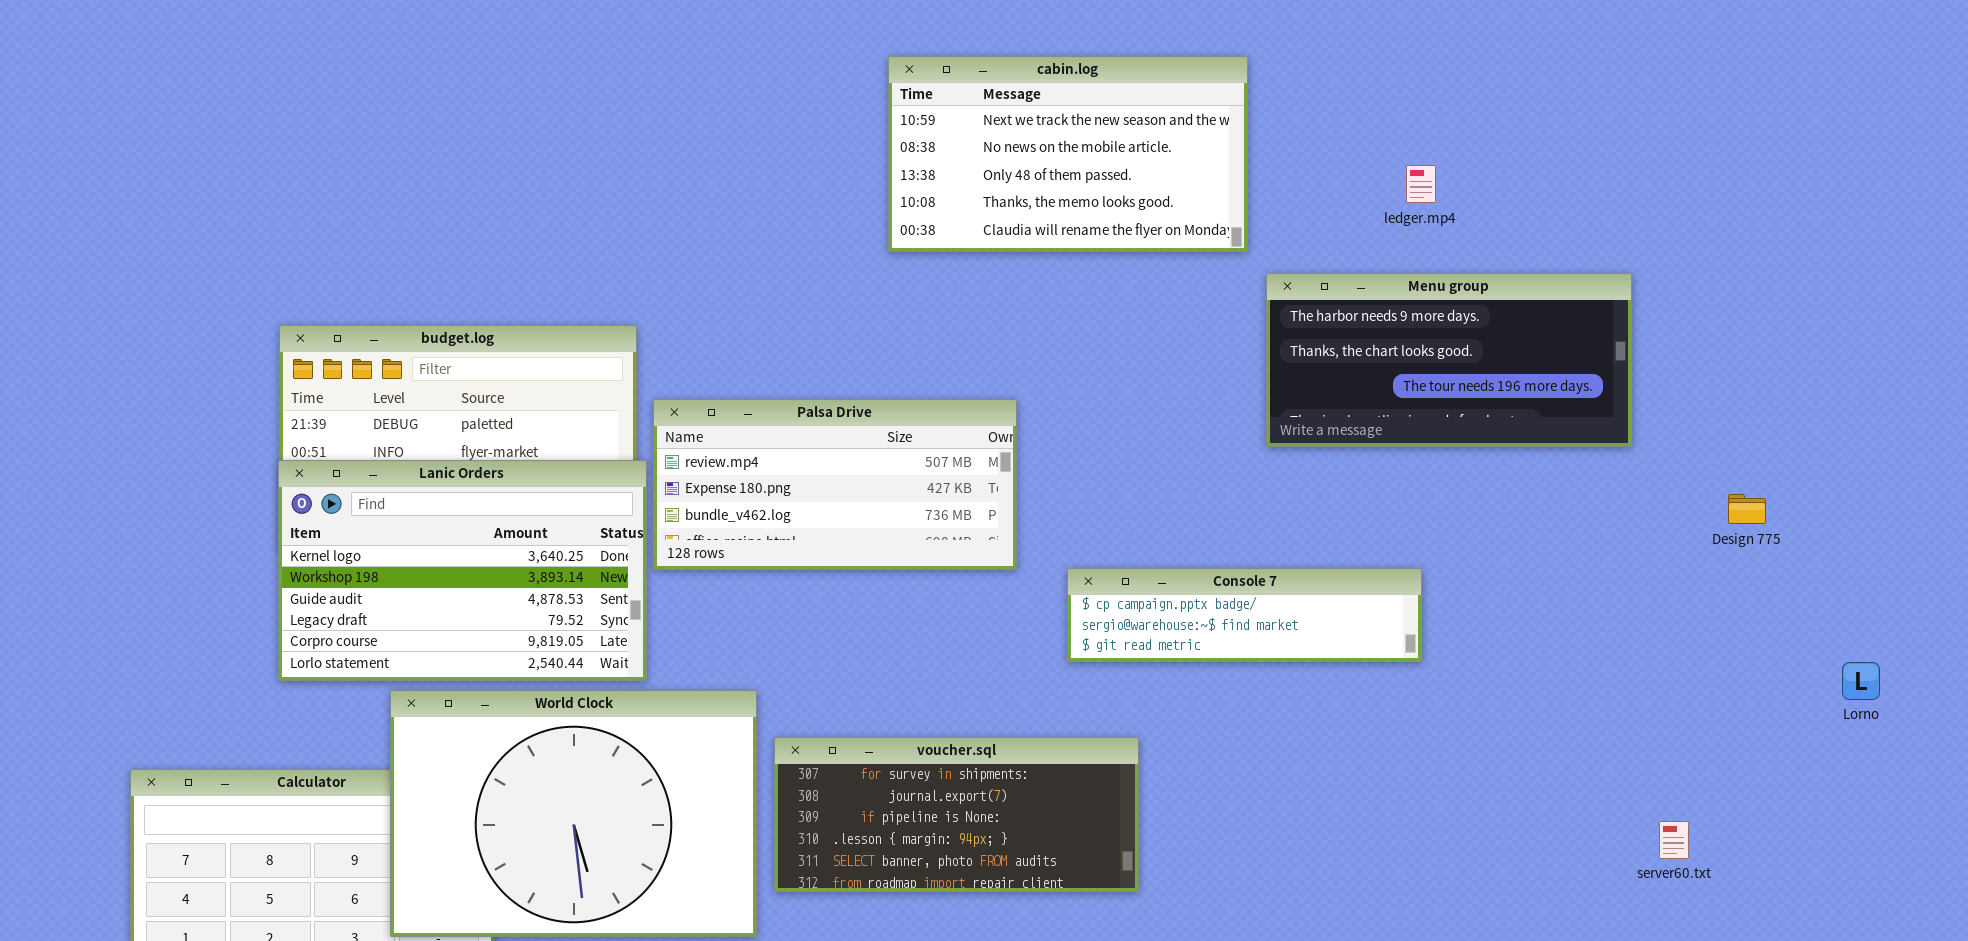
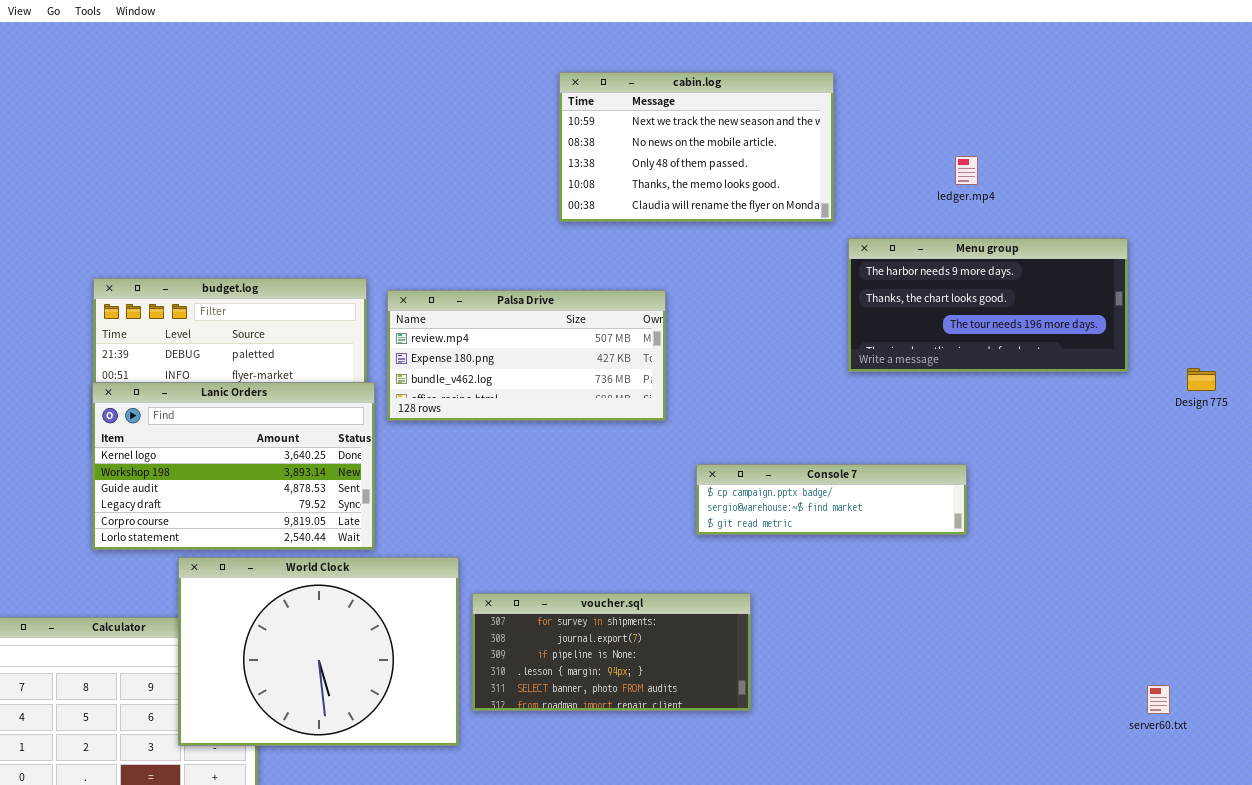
Palsa Drive: [653,399,1017,570] -> [387,290,666,421], moved
Design 775: [1728,494,1766,524] -> [1187,368,1216,391], moved
server60.txt: [1659,821,1689,859] -> [1147,685,1170,714], moved

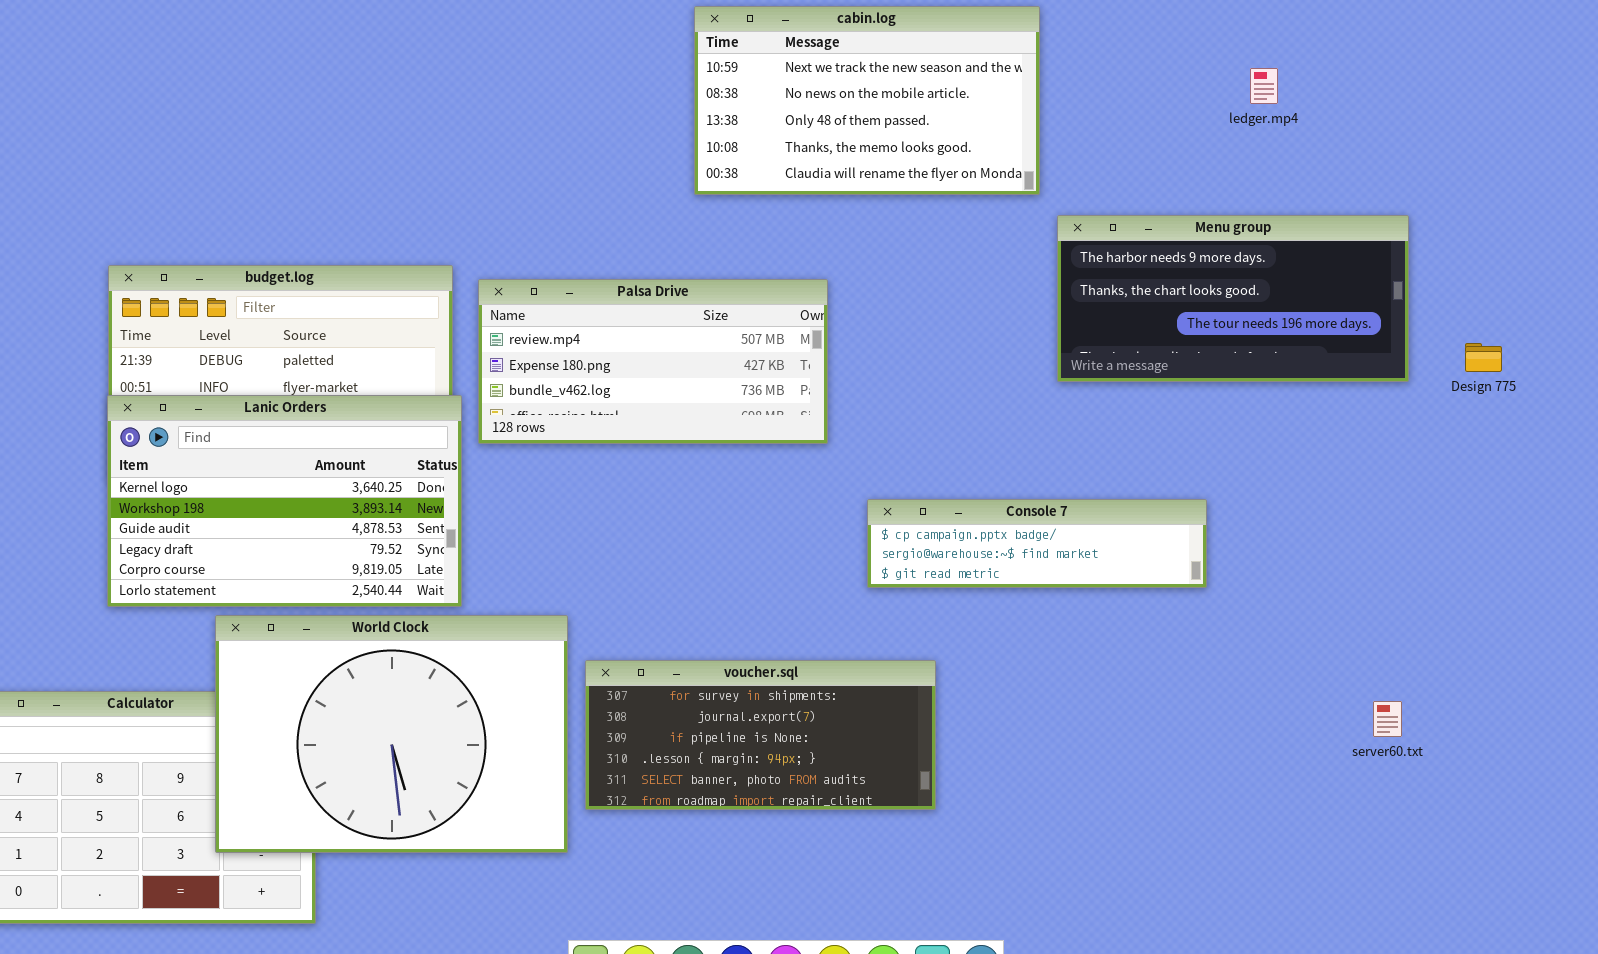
ledger.mp4: [955,156,978,185] -> [1250,68,1278,104], moved
Design 775: [1187,368,1216,391] -> [1465,343,1502,372], moved
server60.txt: [1147,685,1170,714] -> [1373,701,1402,737], moved

